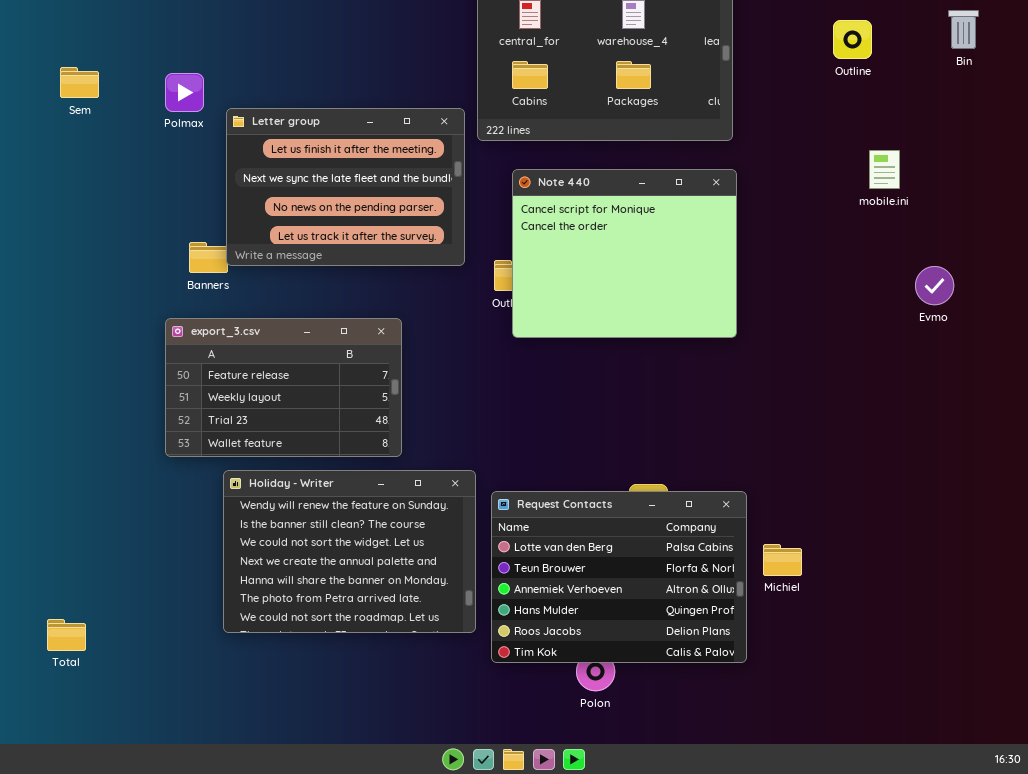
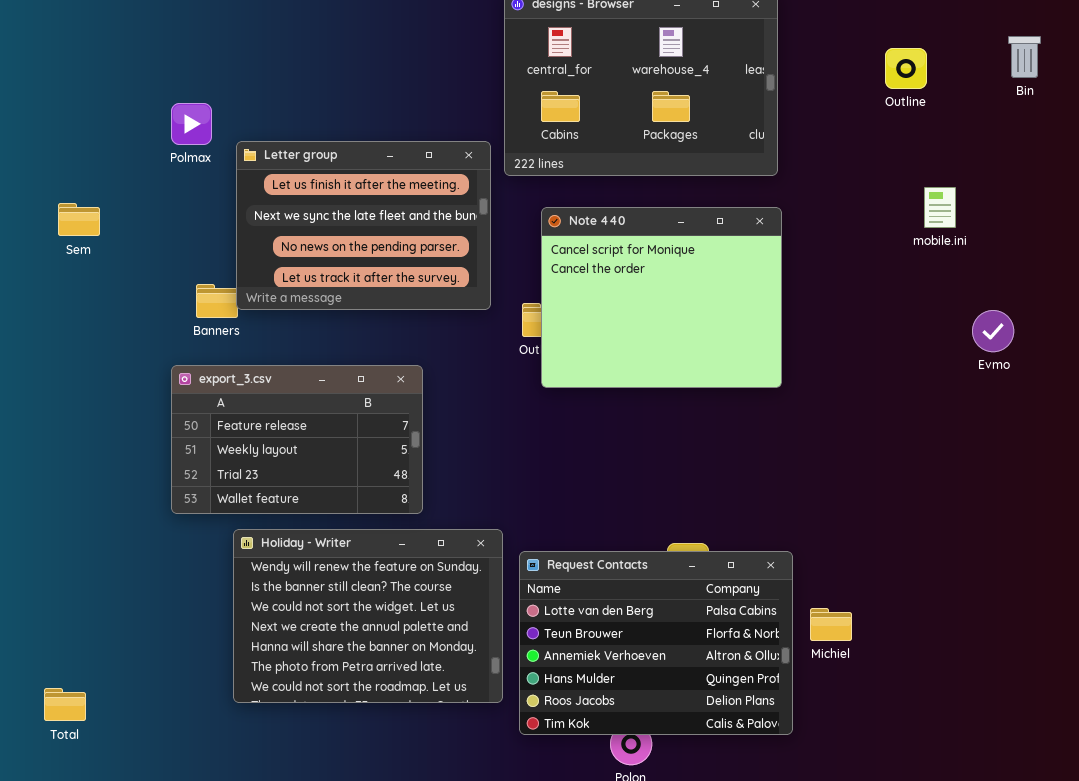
Sem: [60,67,99,98] -> [58,203,100,236], moved

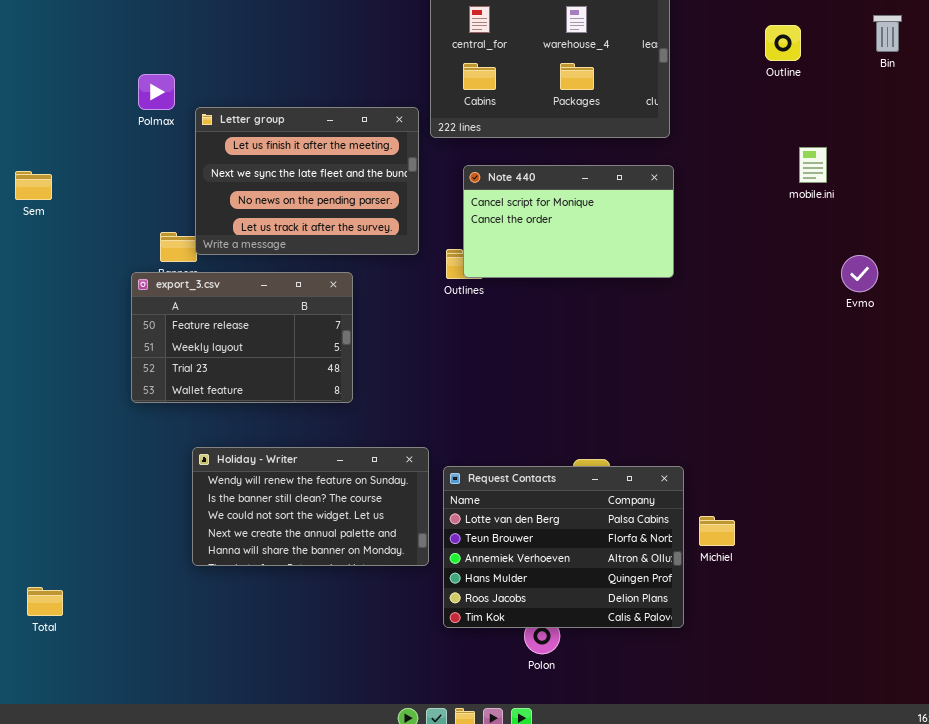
Sem: [58,203,100,236] -> [15,171,52,200], moved
Note 440: [541,207,782,388] -> [463,165,674,278], resized
export_3.csv: [171,365,423,514] -> [131,272,353,403], moved
Holiday - Writer: [233,529,503,703] -> [192,447,429,566], resized

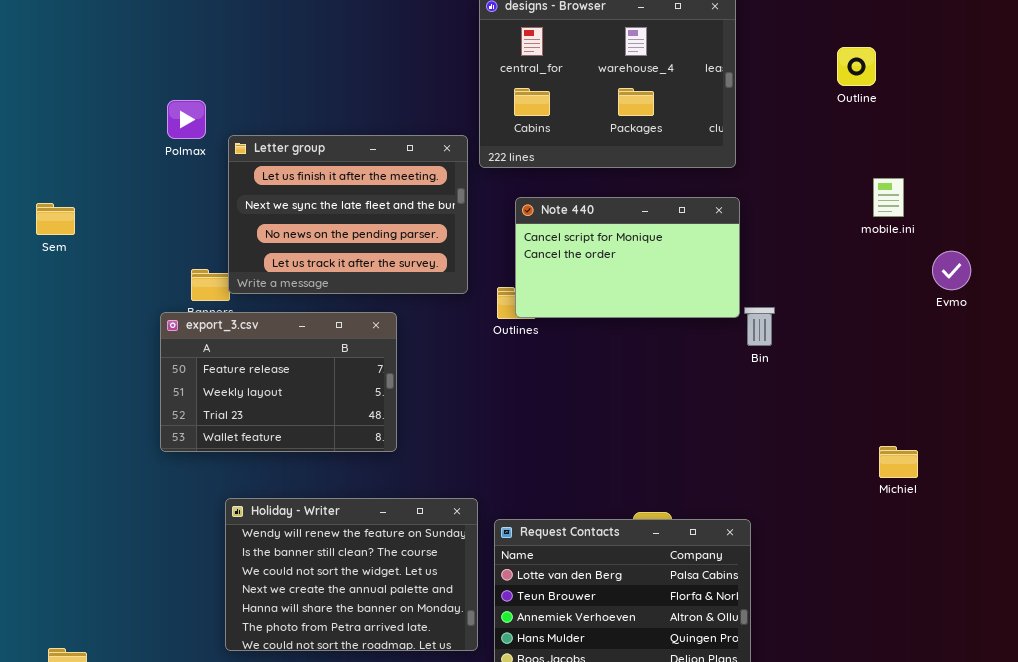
Bin: [873,15,902,52] -> [744,307,775,346], moved
Evmo: [841,255,878,292] -> [932,251,971,290], moved
Holiday - Writer: [192,447,429,566] -> [225,498,478,651], resized
Michiel: [699,516,735,546] -> [879,446,918,478], moved

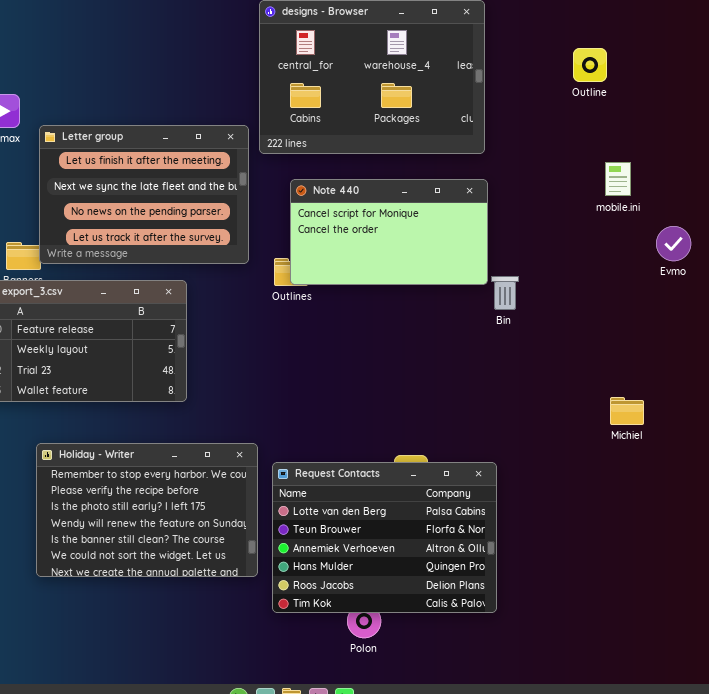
Holiday - Writer: [225,498,478,651] -> [36,443,258,577], scrolled up 3 rows

